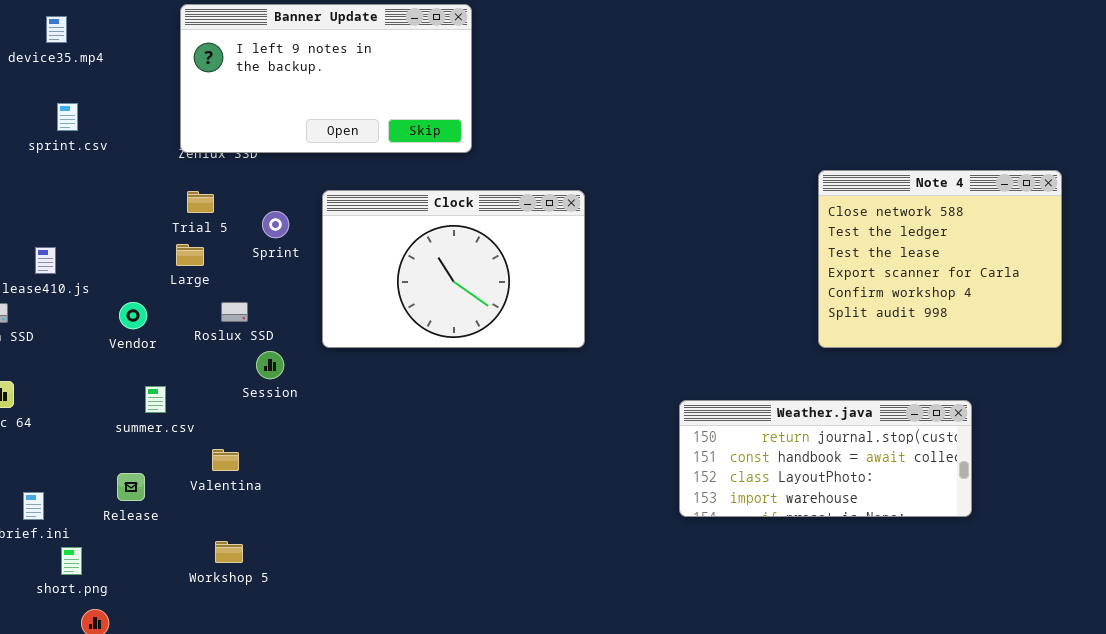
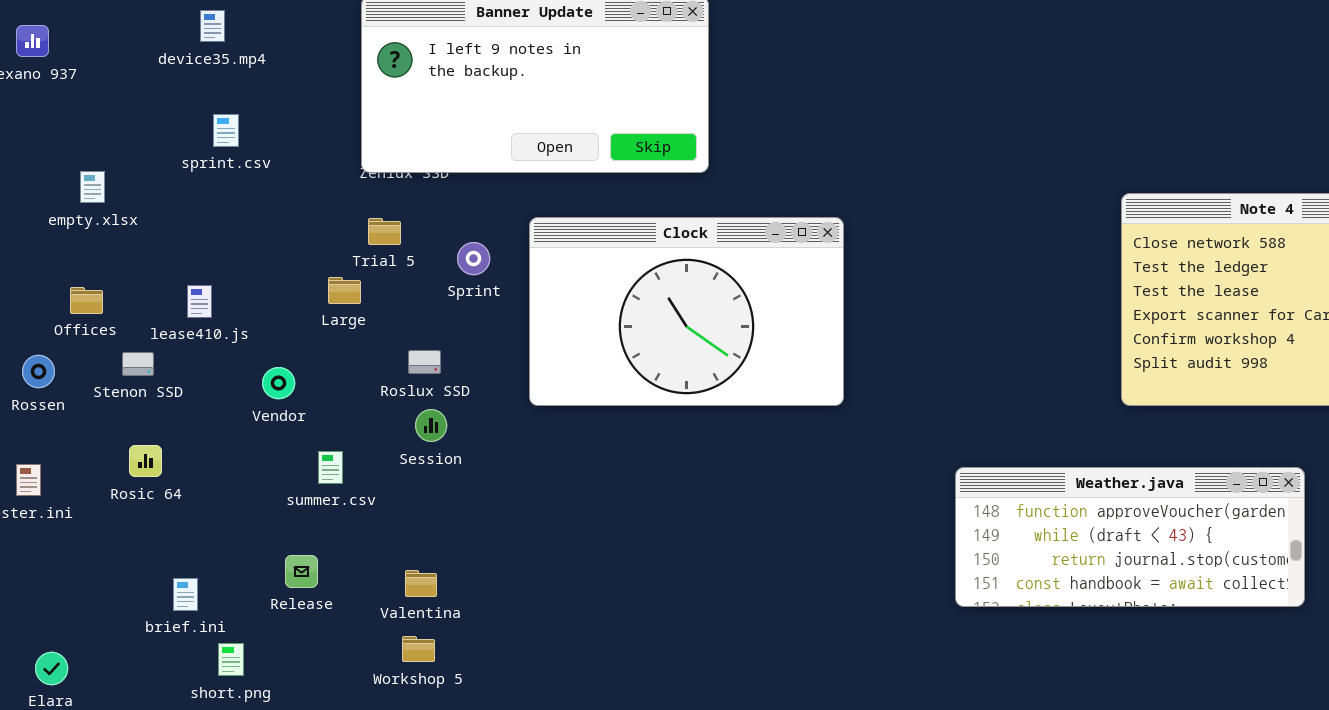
Large: [176,244,204,266] -> [328,277,361,304], moved
Vendor: [119,302,147,329] -> [262,367,295,399], moved
Session: [256,351,284,379] -> [415,409,447,442], moved
Weather.java: [679,400,972,517] -> [955,467,1305,607], scrolled up 2 rows
Valentina: [212,449,239,471] -> [405,570,437,597], moved

